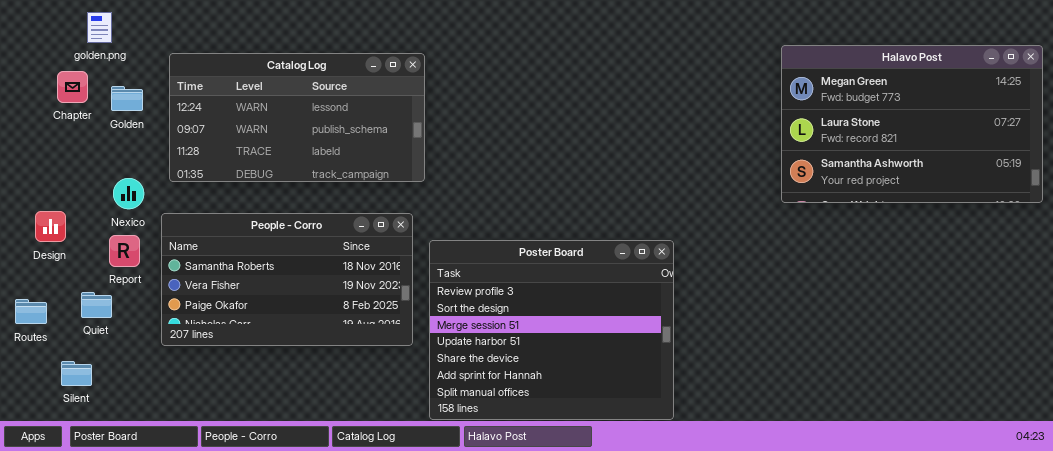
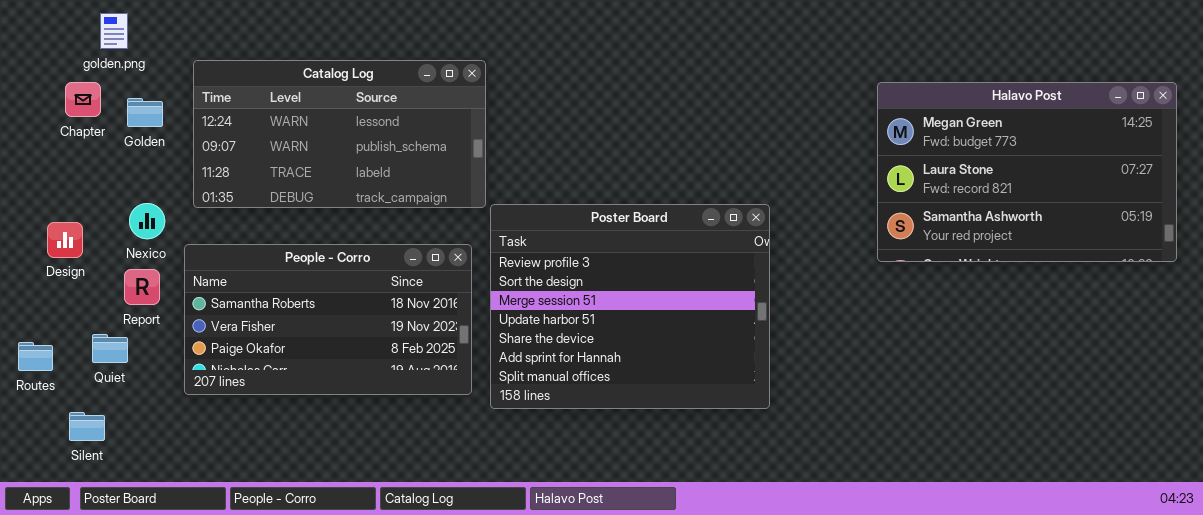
Halavo Post: [781,45,1043,203] -> [877,82,1177,262], moved
Design: [35,211,66,242] -> [47,222,83,258], moved
Poster Board: [429,240,674,420] -> [490,204,770,409], moved

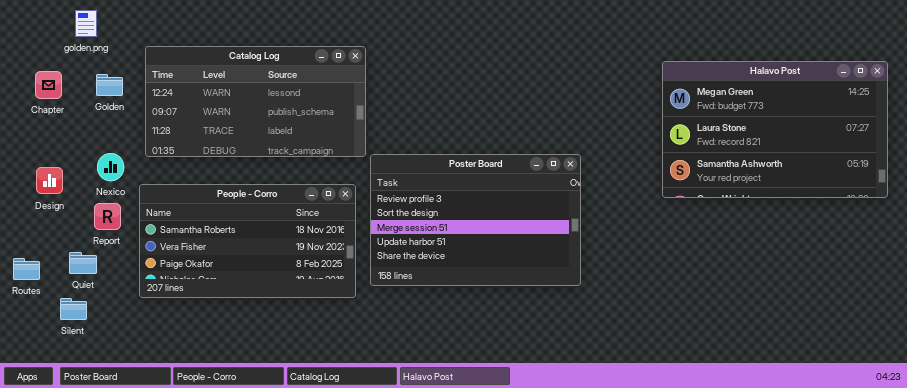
Chapter: [65,82,101,117] -> [35,71,62,99], moved
Poster Board: [490,204,770,409] -> [370,154,581,286], resized
Silent: [69,412,105,441] -> [60,298,87,320], moved

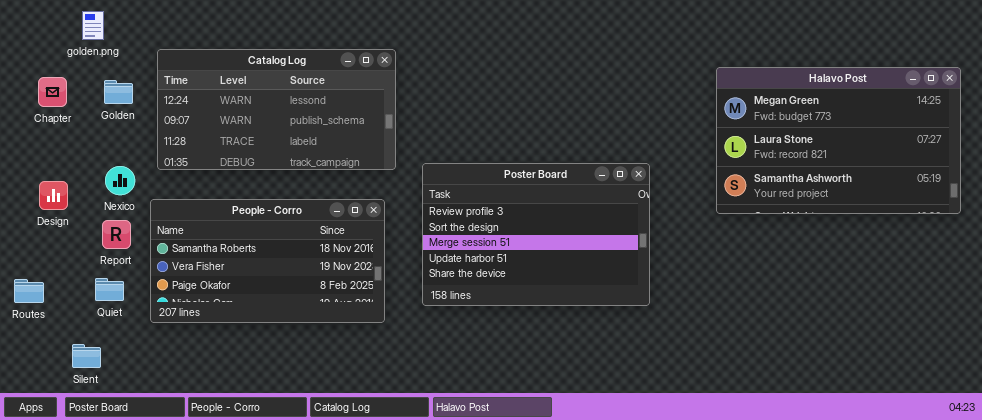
Poster Board: [370,154,581,286] -> [422,163,650,306], moved
Quiet: [69,252,97,274] -> [95,278,124,301], moved
Silent: [60,298,87,320] -> [72,344,101,368], moved

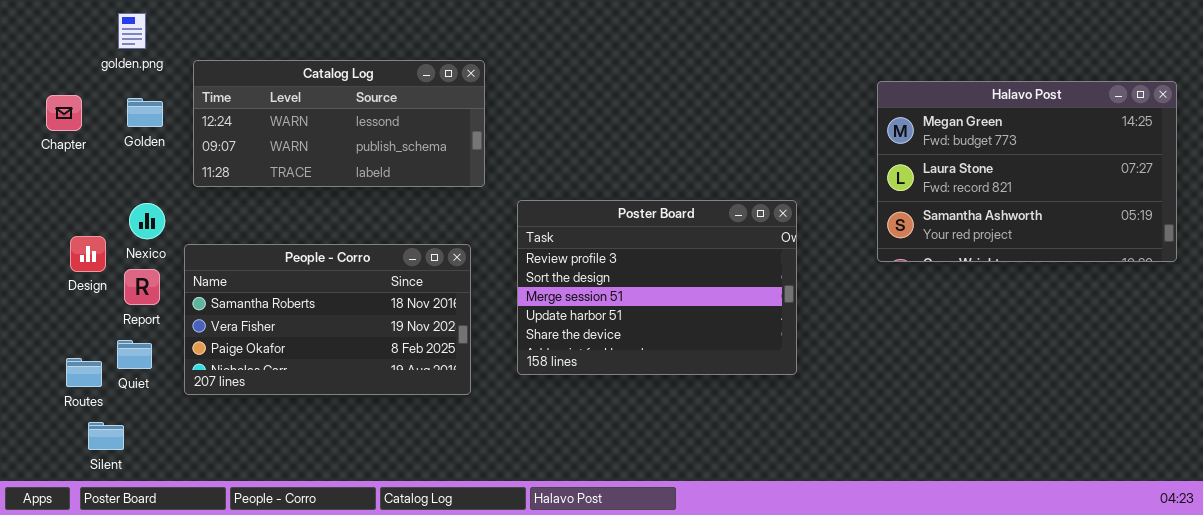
golden.png: [82,11,104,40] -> [118,13,146,49], moved
Catalog Log: [157,49,396,170] -> [193,60,485,187], resized
Design: [39,181,68,210] -> [70,236,106,272], moved
Routes: [14,279,44,303] -> [66,358,102,387], moved

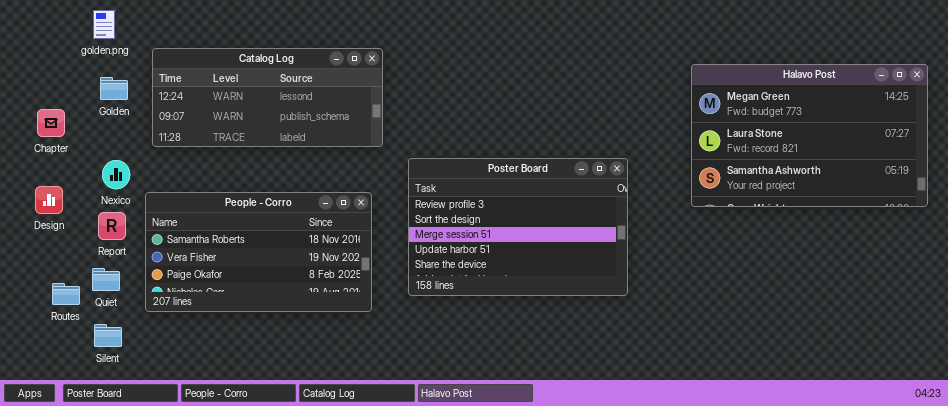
Chapter: [46,95,82,131] -> [37,109,65,137], moved
Design: [70,236,106,272] -> [35,186,63,214], moved
Silent: [88,422,124,450] -> [94,324,122,347], moved

